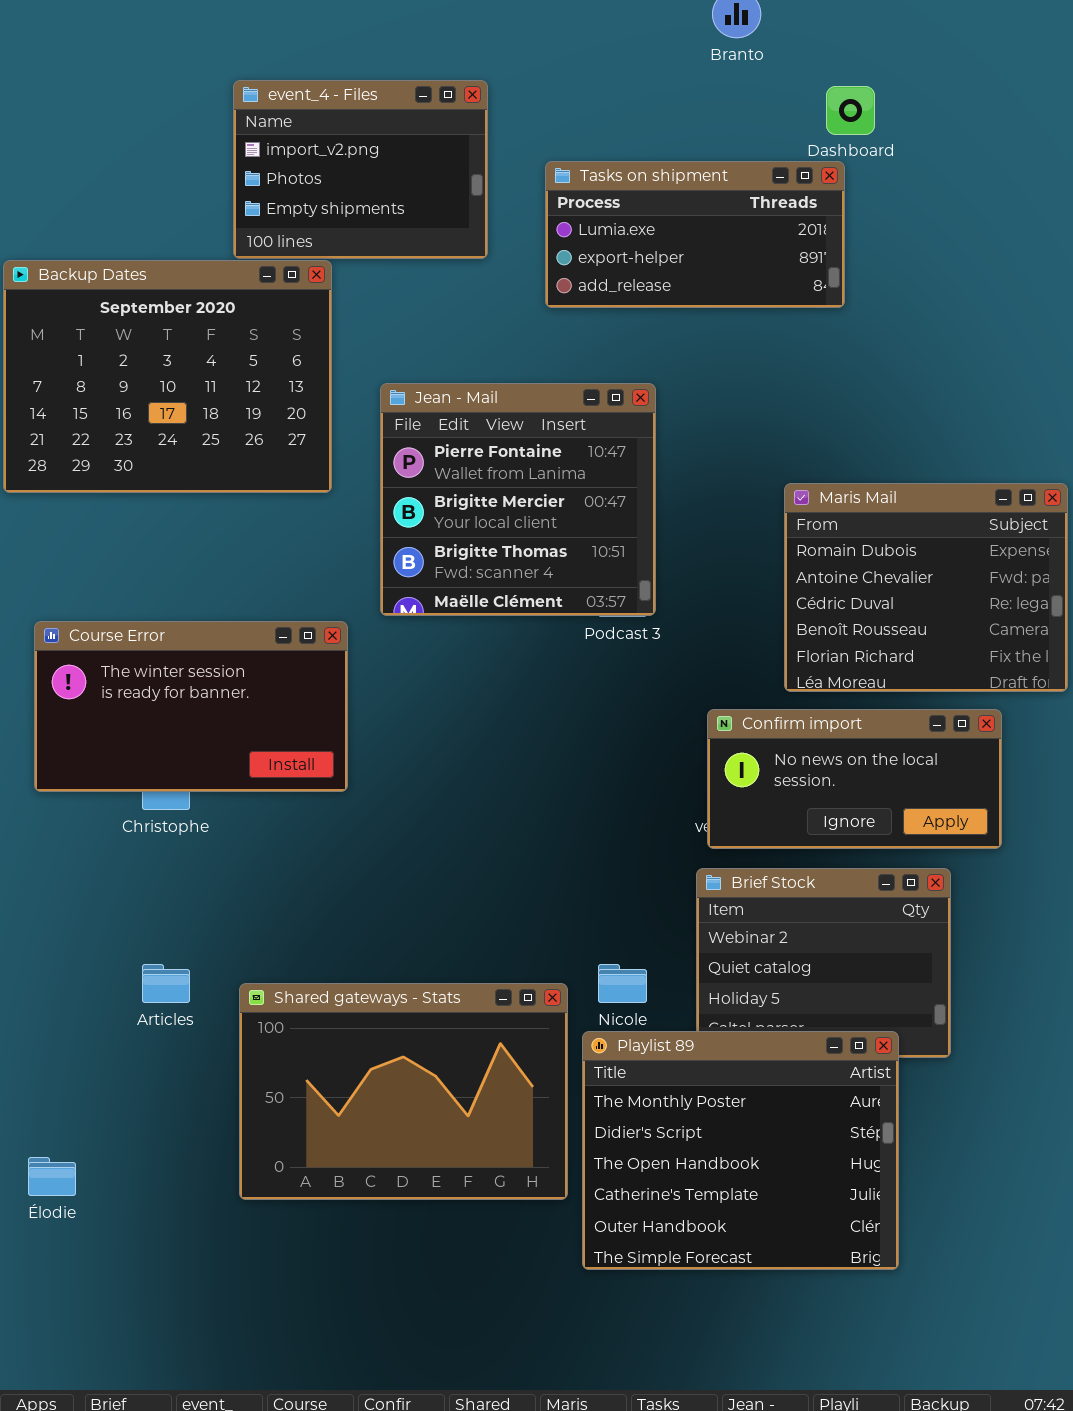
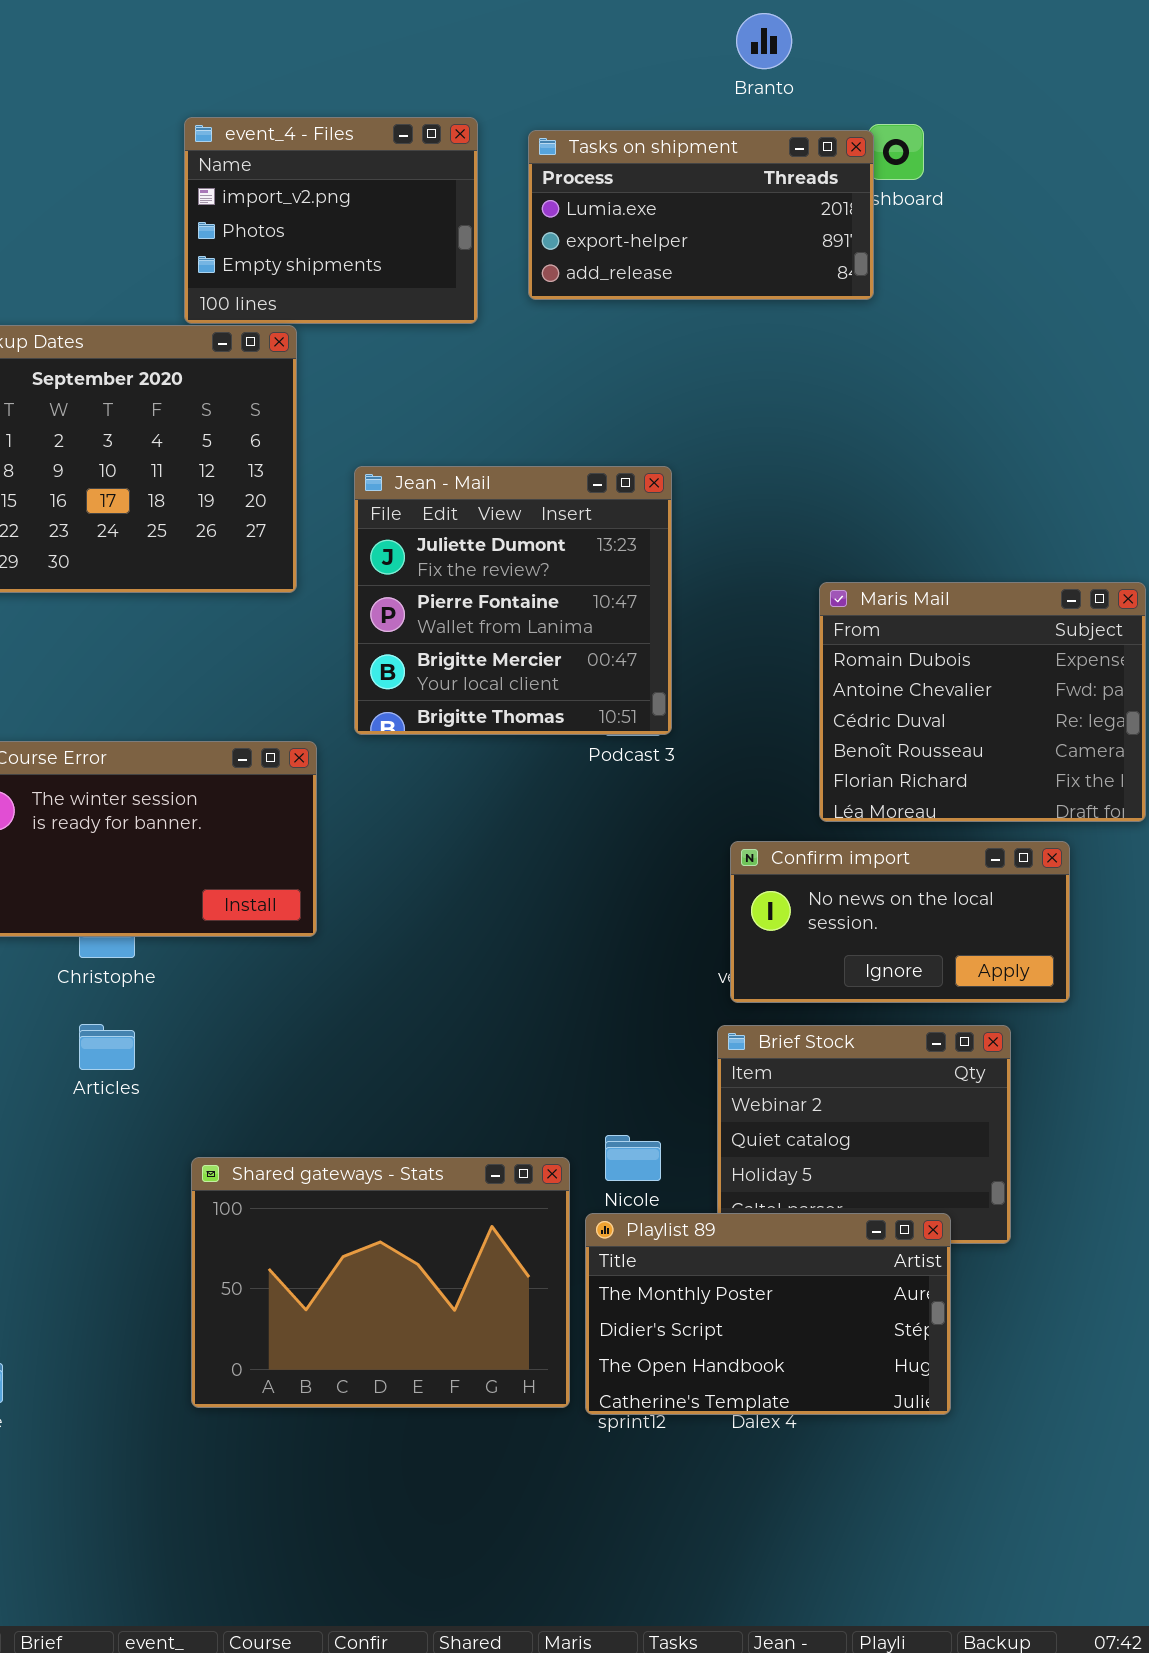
Tasks on shipment: [545,161,845,308] -> [528,130,874,300], moved
Jean - Mail: [380,383,656,616] -> [354,466,672,735], scrolled up 1 row
Articles: [142,964,190,1003] -> [79,1024,135,1070], moved
Playlist 89: [582,1031,899,1270] -> [585,1213,951,1415], resized

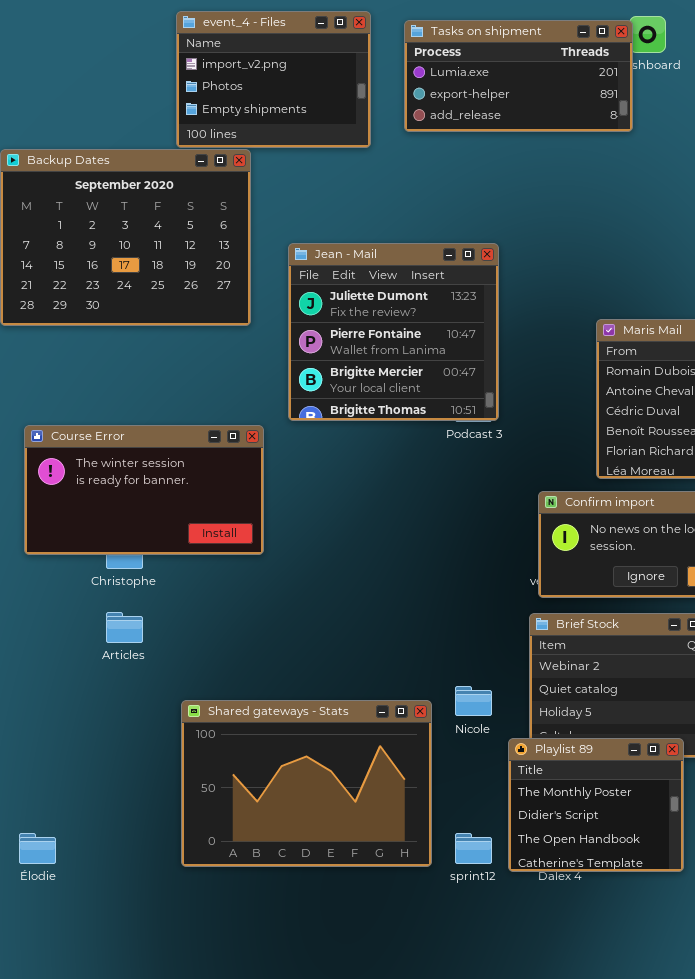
Playlist 89: [585,1213,951,1415] -> [508,738,684,872], resized

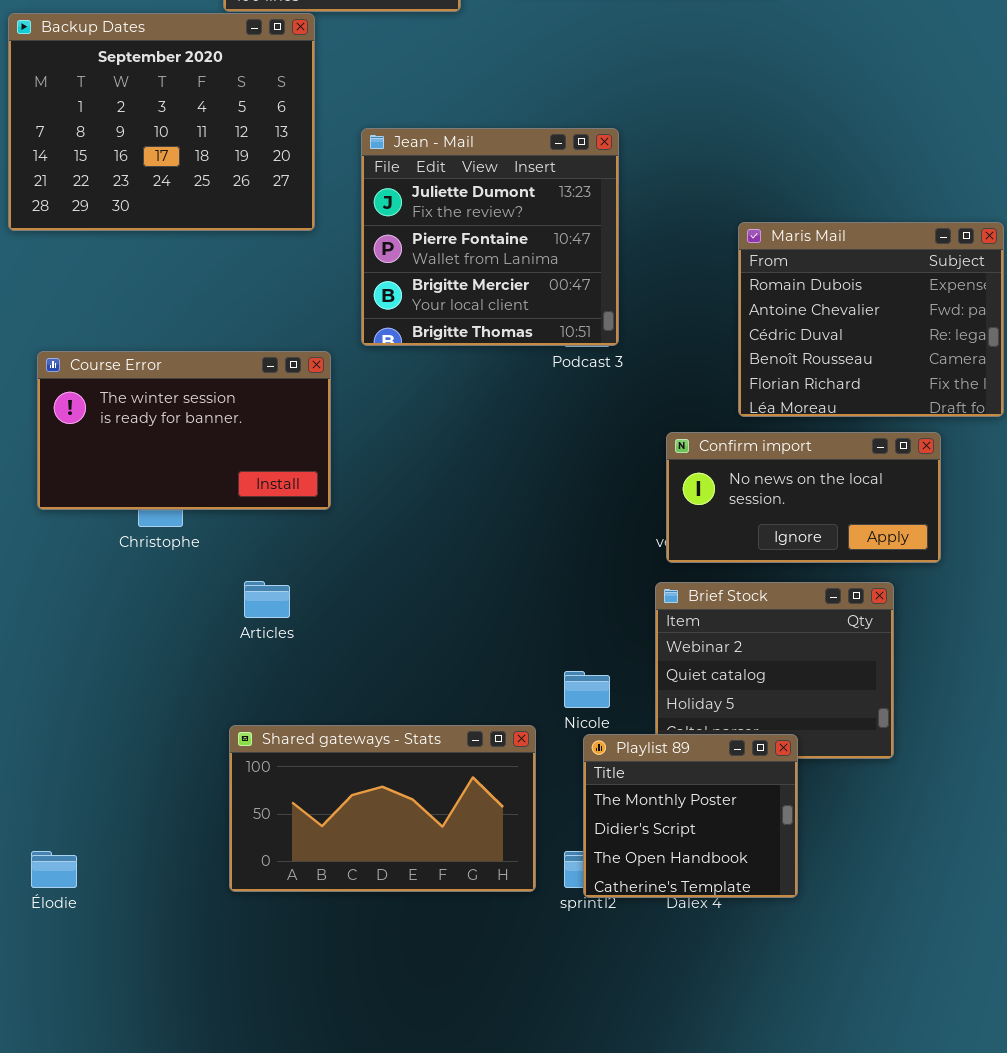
Articles: [106,612,143,643] -> [244,581,290,618], moved
Shared gateways - Stats: [181,700,432,867] -> [229,725,536,892], resized
Playlist 89: [508,738,684,872] -> [583,734,798,898], moved

